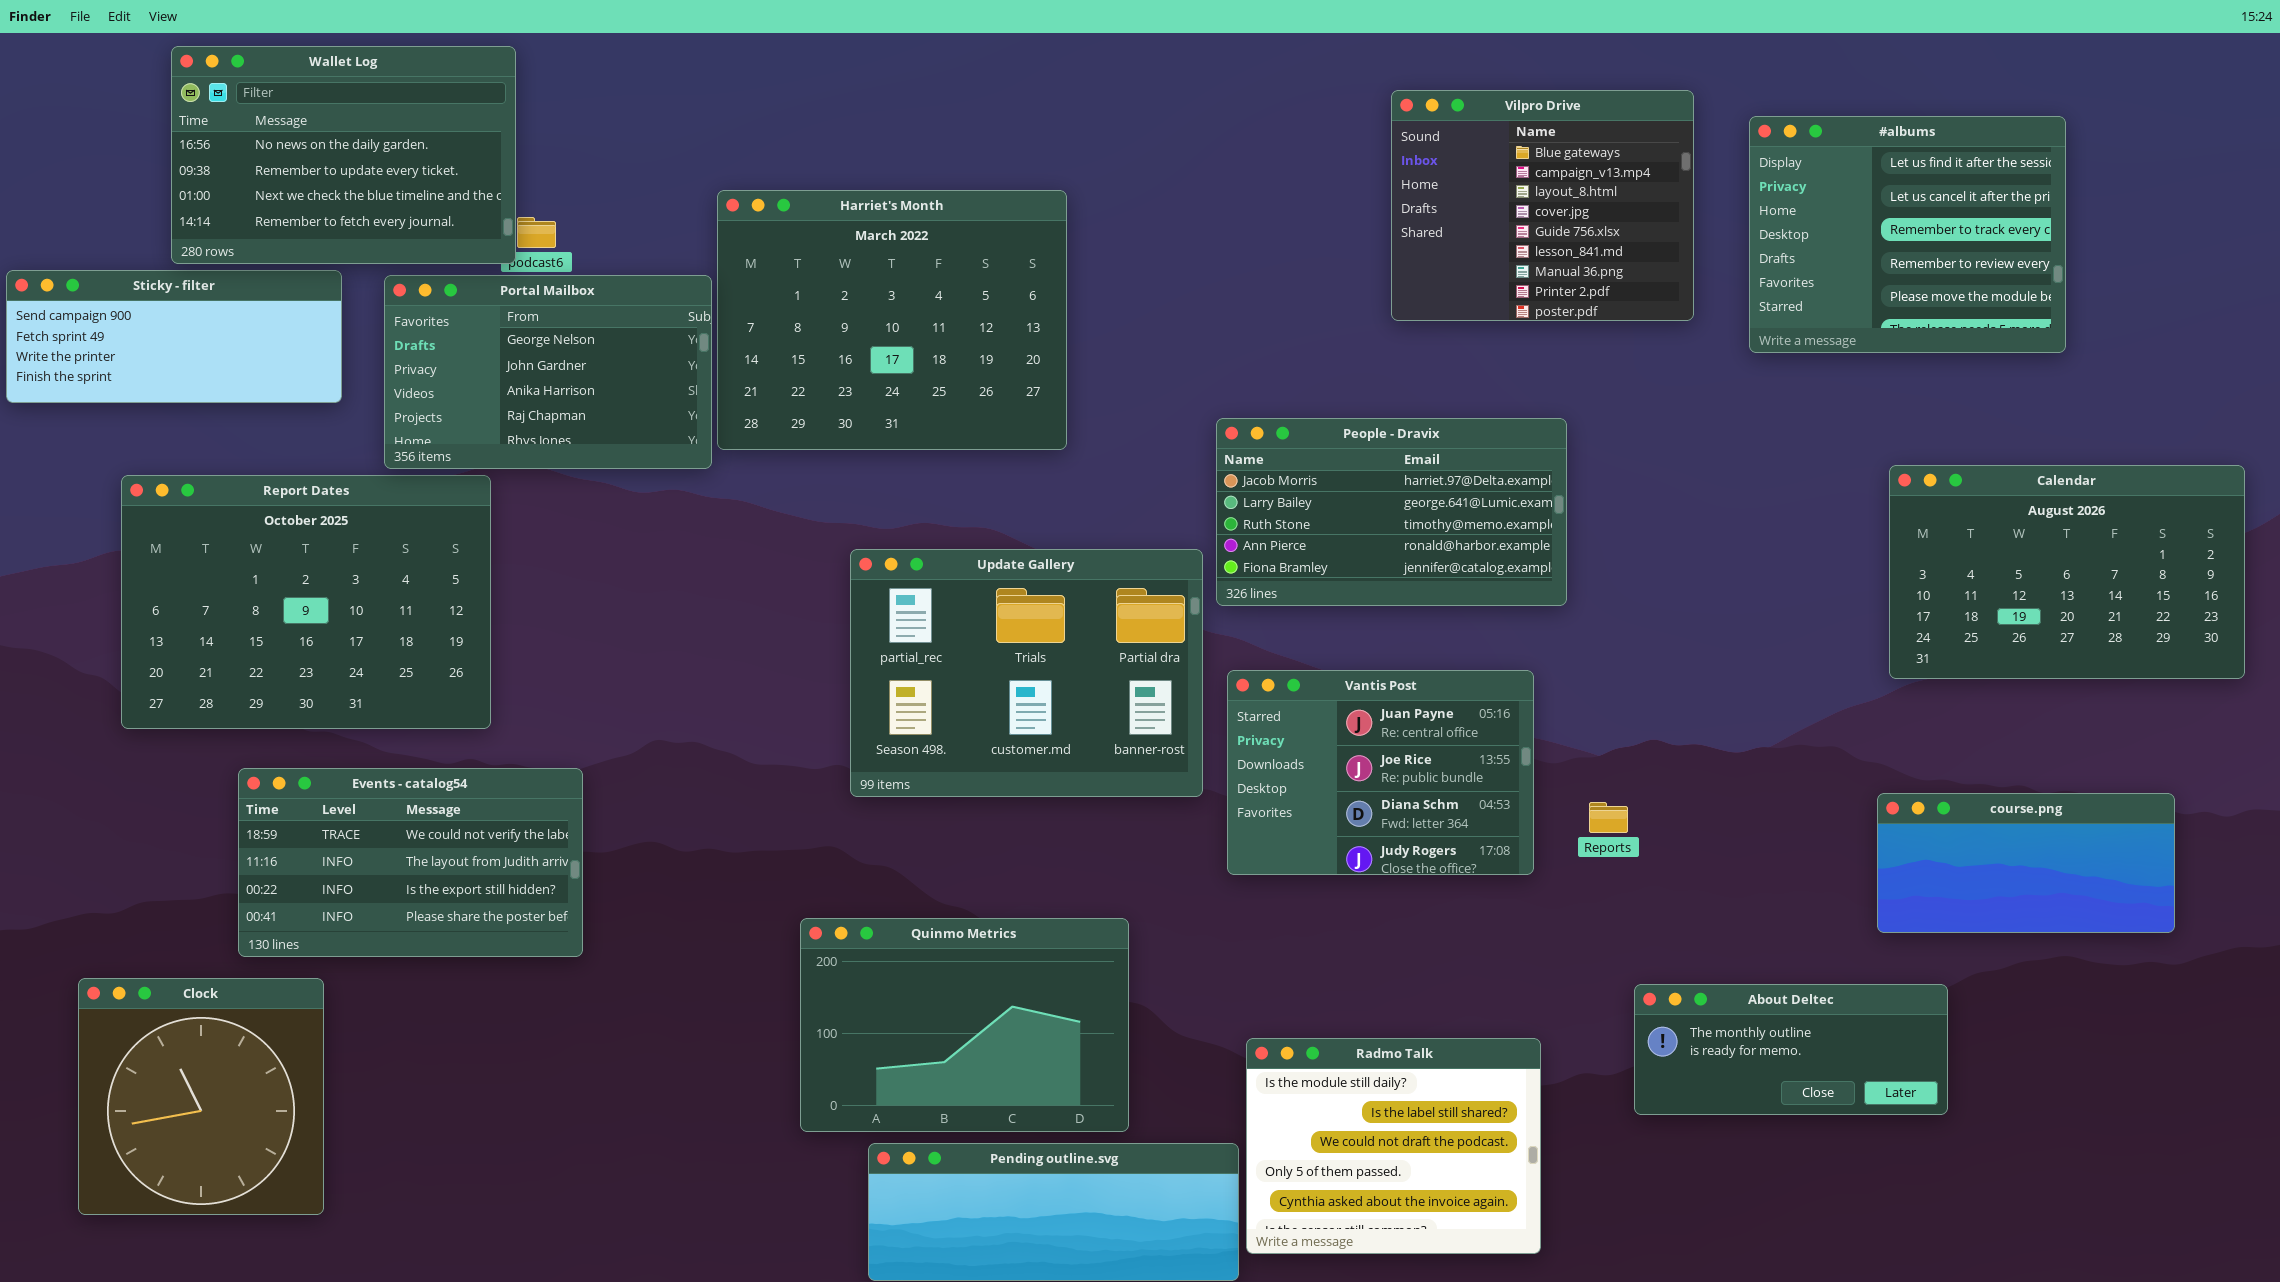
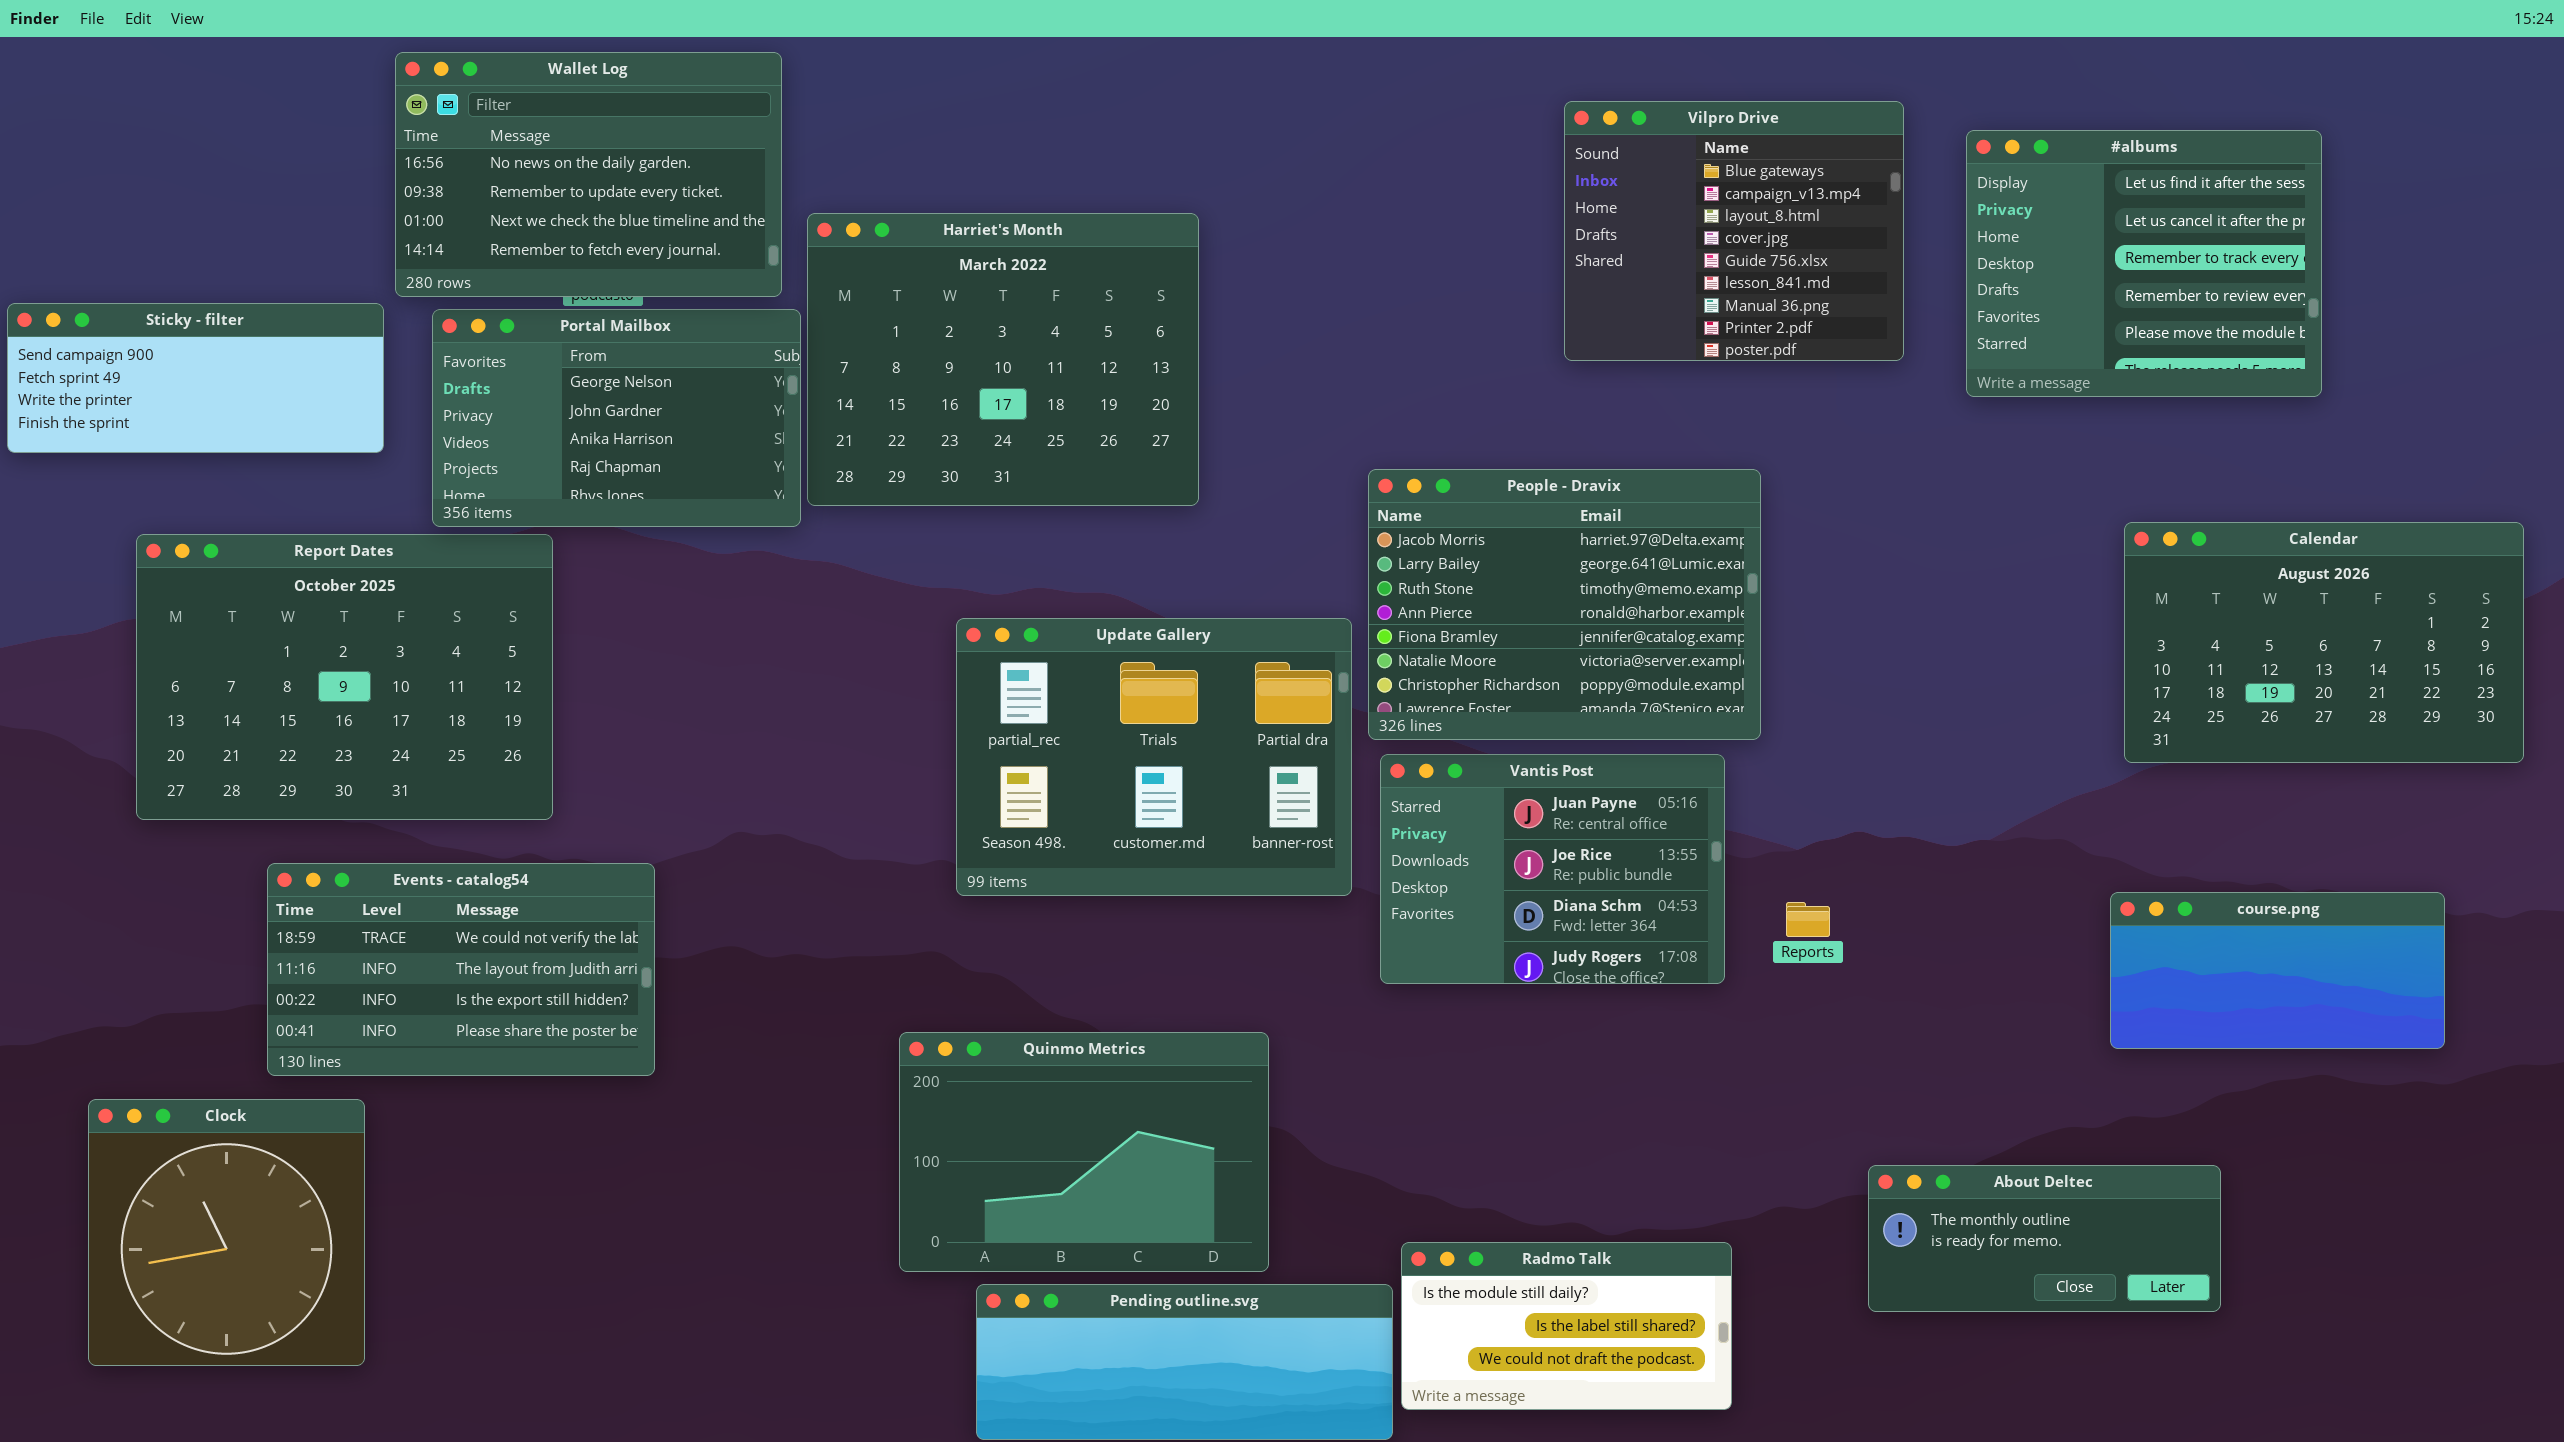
Wallet Log: [171,46,516,264] -> [395,52,782,297], moved
People - Dravix: [1216,418,1567,606] -> [1368,469,1761,740], resized
About Deltec: [1634,984,1948,1115] -> [1868,1165,2221,1312], moved
Radmo Talk: [1246,1038,1541,1254] -> [1401,1242,1732,1410], resized

